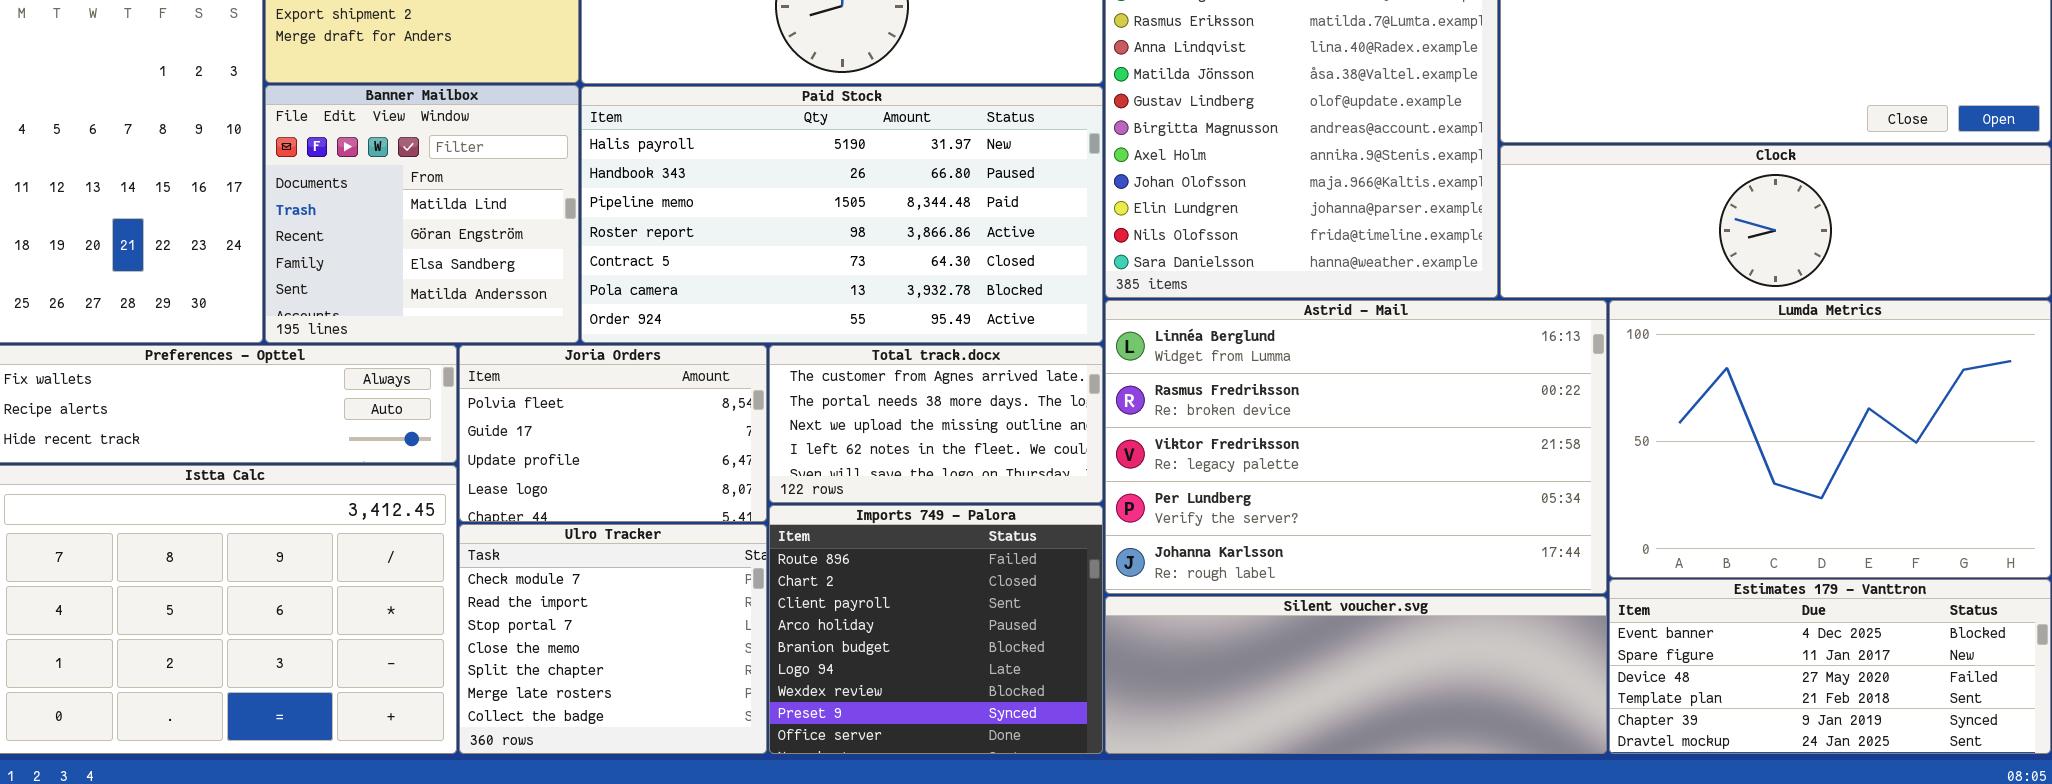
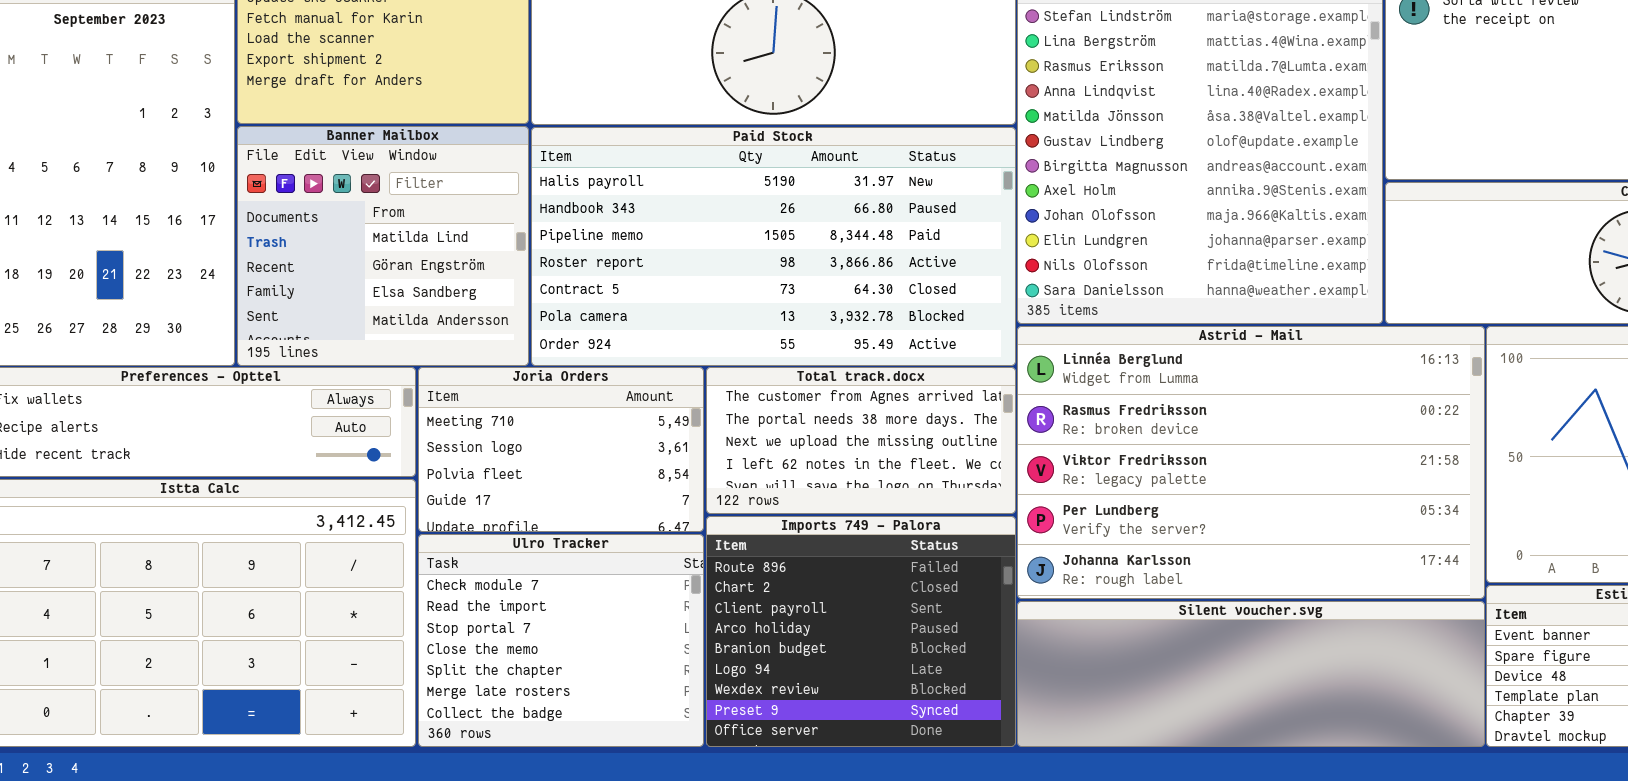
Joria Orders: [459,345,767,522] -> [418,367,704,532], scrolled up 2 rows

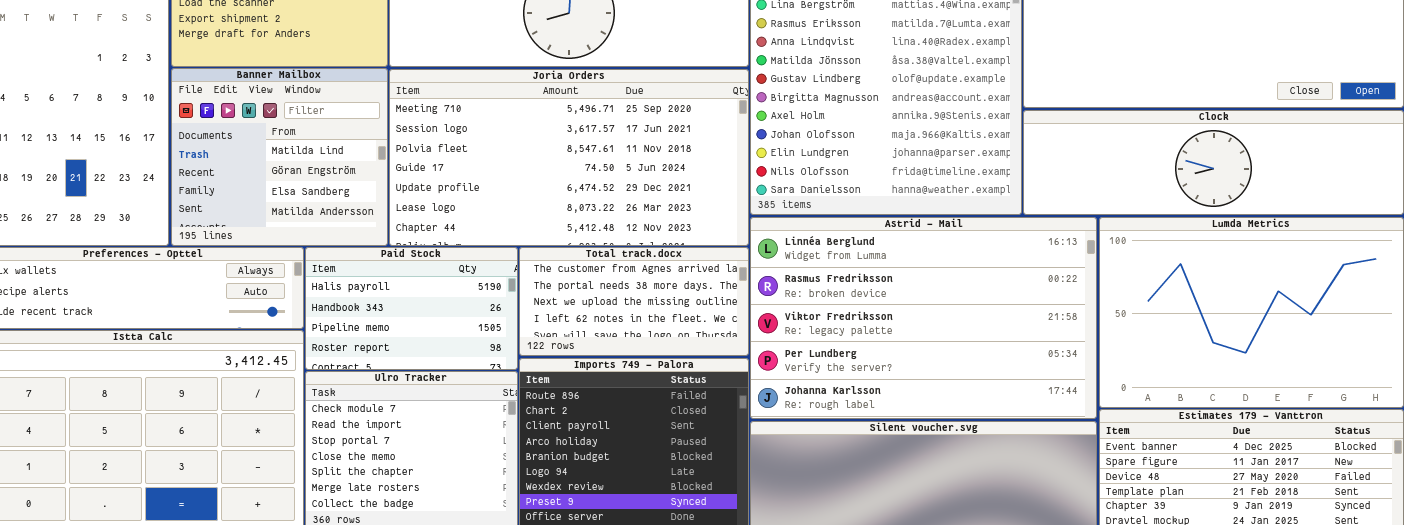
Paid Stock: [531,127,1016,366] -> [305,247,518,370], moved, resized
Joria Orders: [418,367,704,532] -> [389,69,749,246], moved, resized

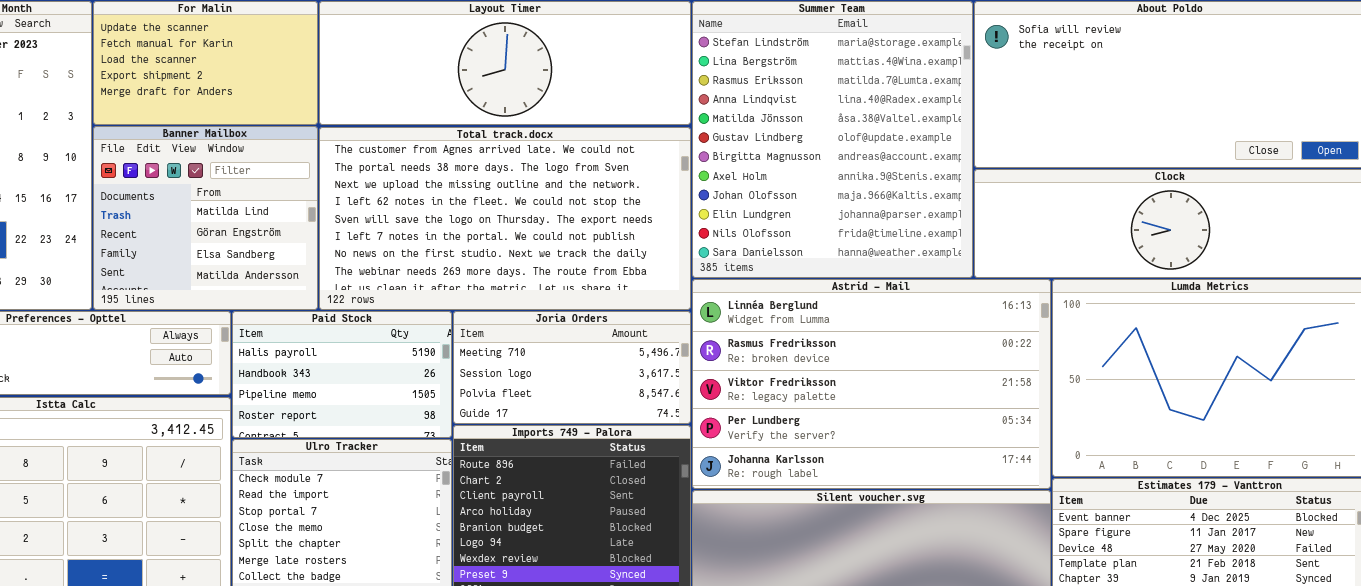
Joria Orders: [389,69,749,246] -> [453,311,691,424], moved, resized
Total track.docx: [519,247,749,356] -> [319,127,691,310], moved, resized

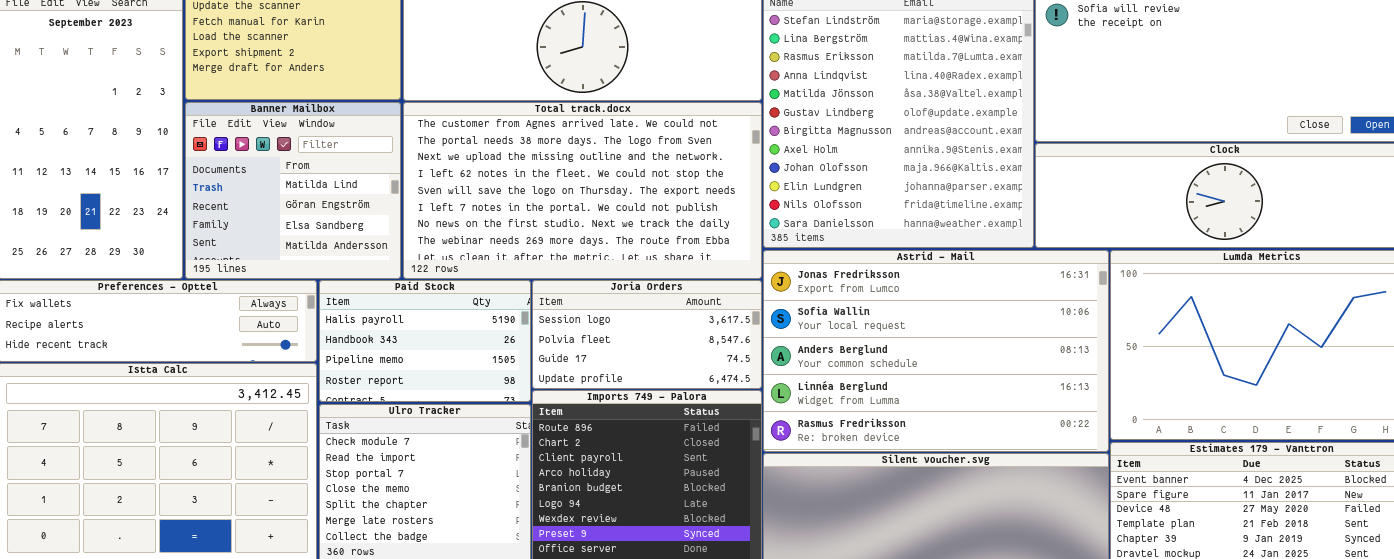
Astrid - Mail: [692,279,1051,489] -> [763,250,1109,452], scrolled up 3 rows
Joria Orders: [453,311,691,424] -> [532,280,762,389], scrolled down 1 row

